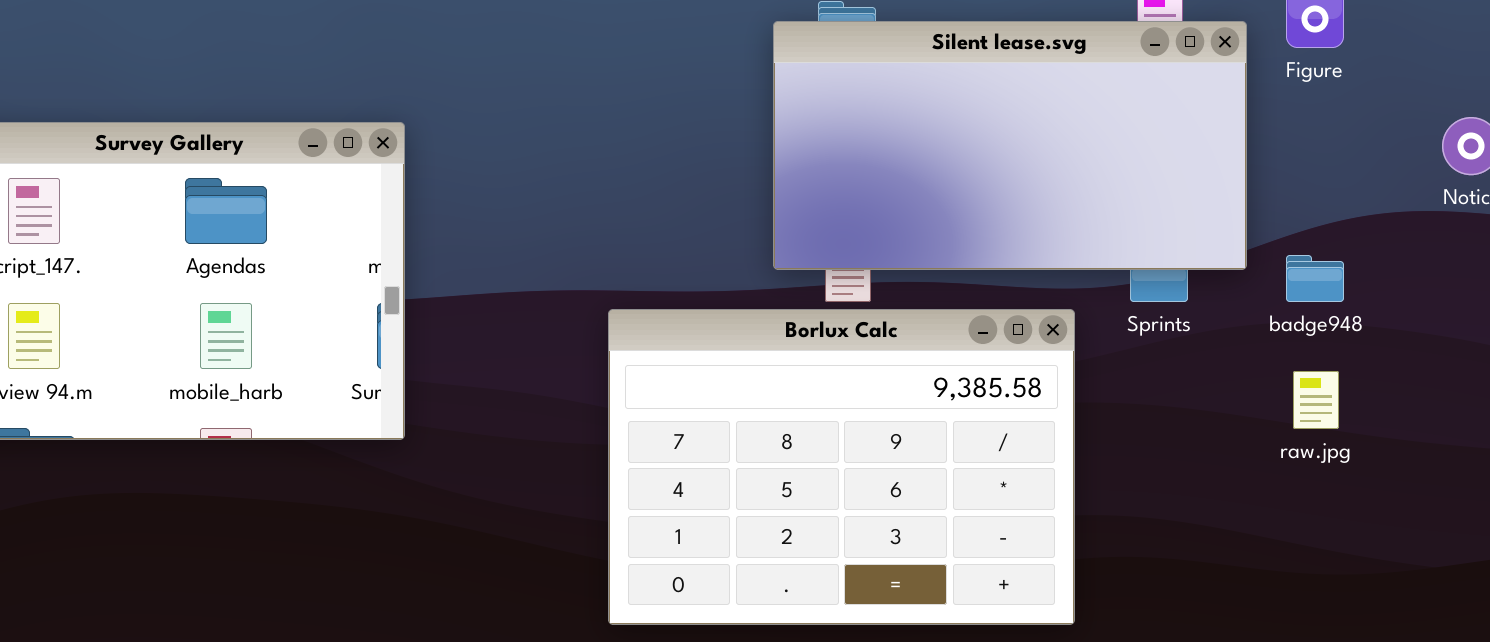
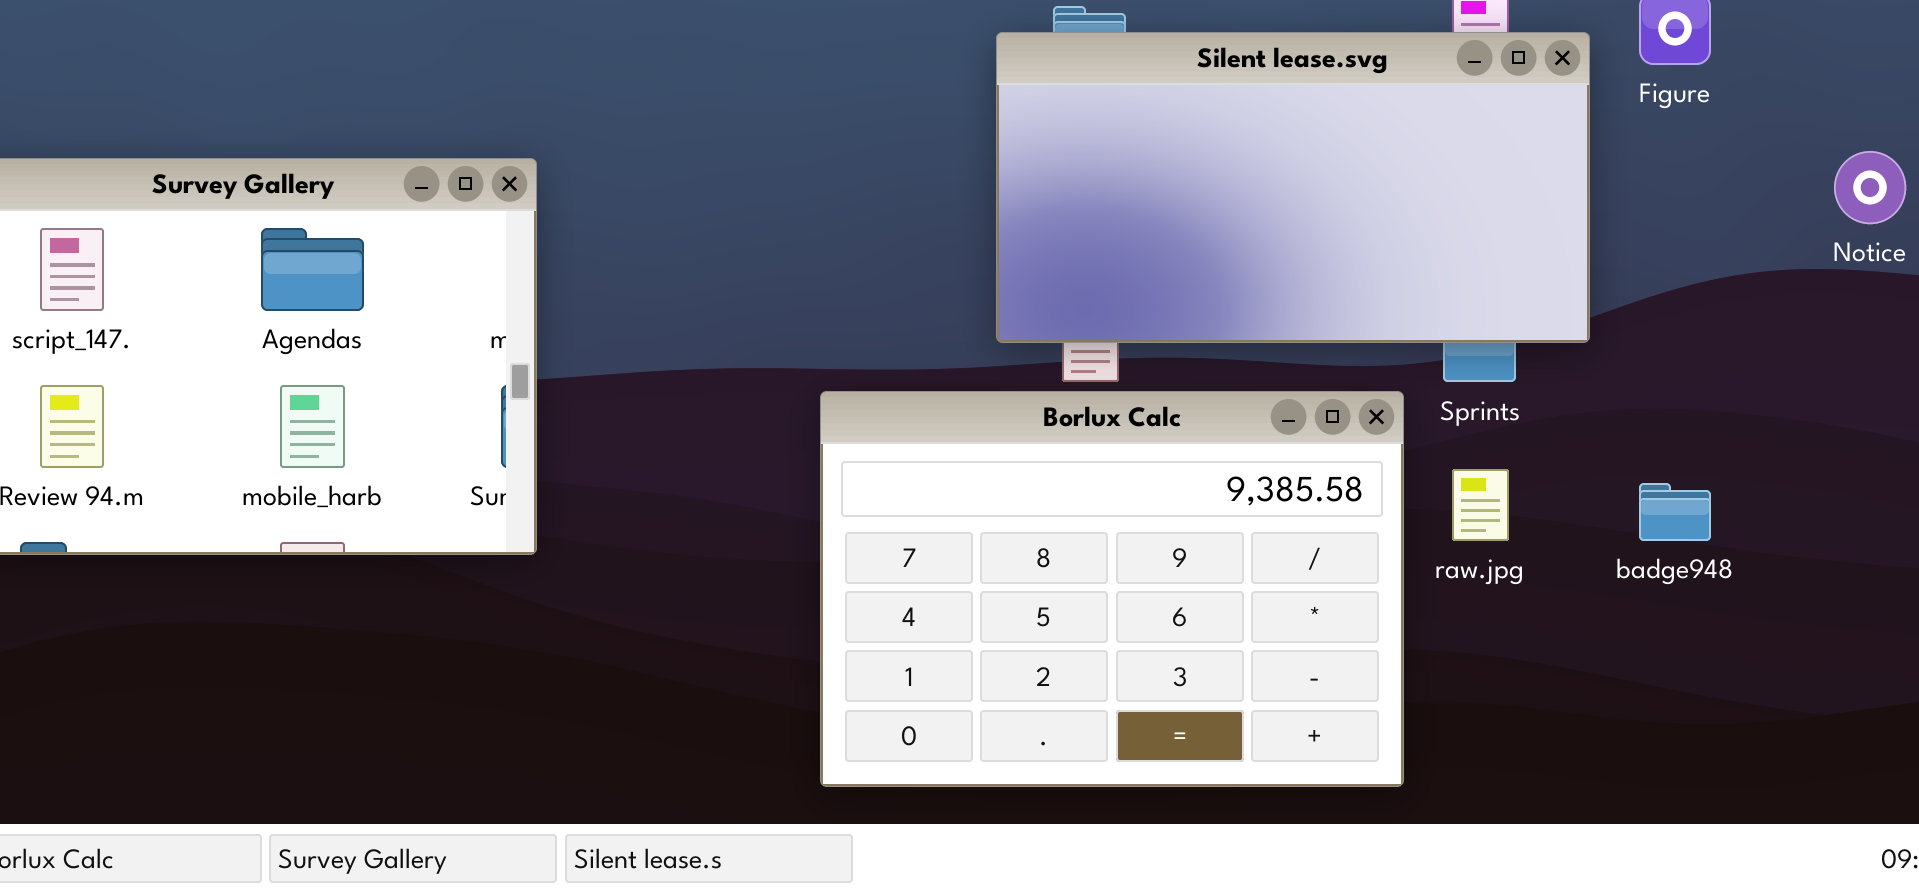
badge948: [1286,255,1344,302] -> [1639,483,1711,541], moved
Borlux Calc: [608,309,1075,625] -> [820,391,1404,787], moved
raw.jpg: [1293,371,1339,429] -> [1452,469,1509,541], moved

